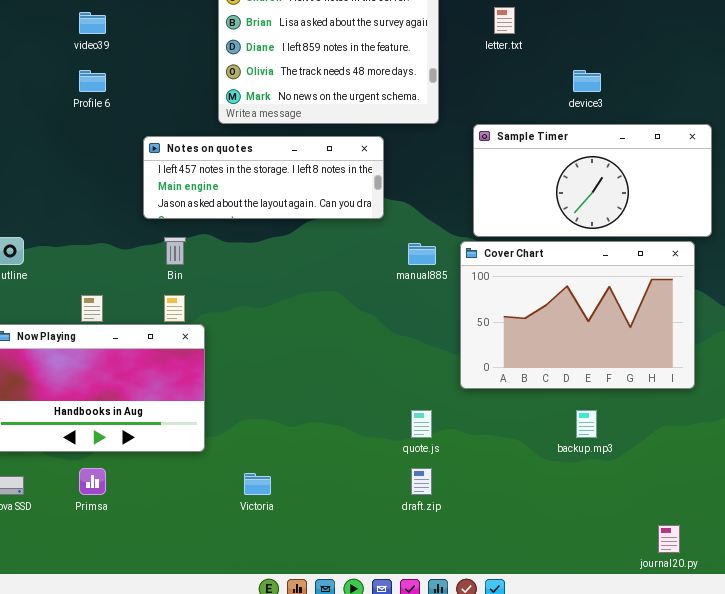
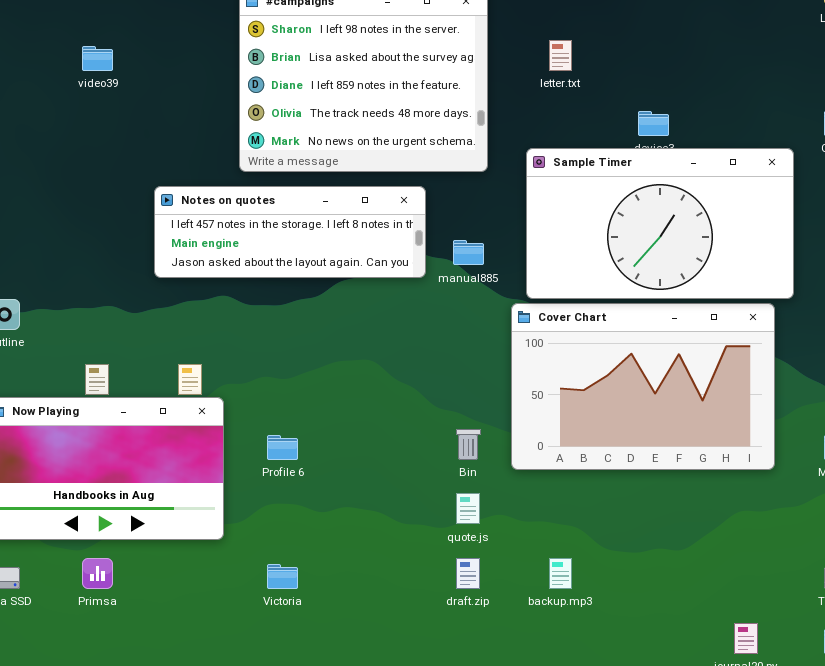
Profile 6: [79,70,106,92] -> [267,435,298,460], moved
Sample Timer: [473,124,712,237] -> [526,148,794,299], resized
Bin: [164,237,186,265] -> [456,429,481,460], moved
manual885: [408,243,436,265] -> [453,240,484,265], moved
backup.mp3: [576,410,597,438] -> [549,558,572,589], moved

